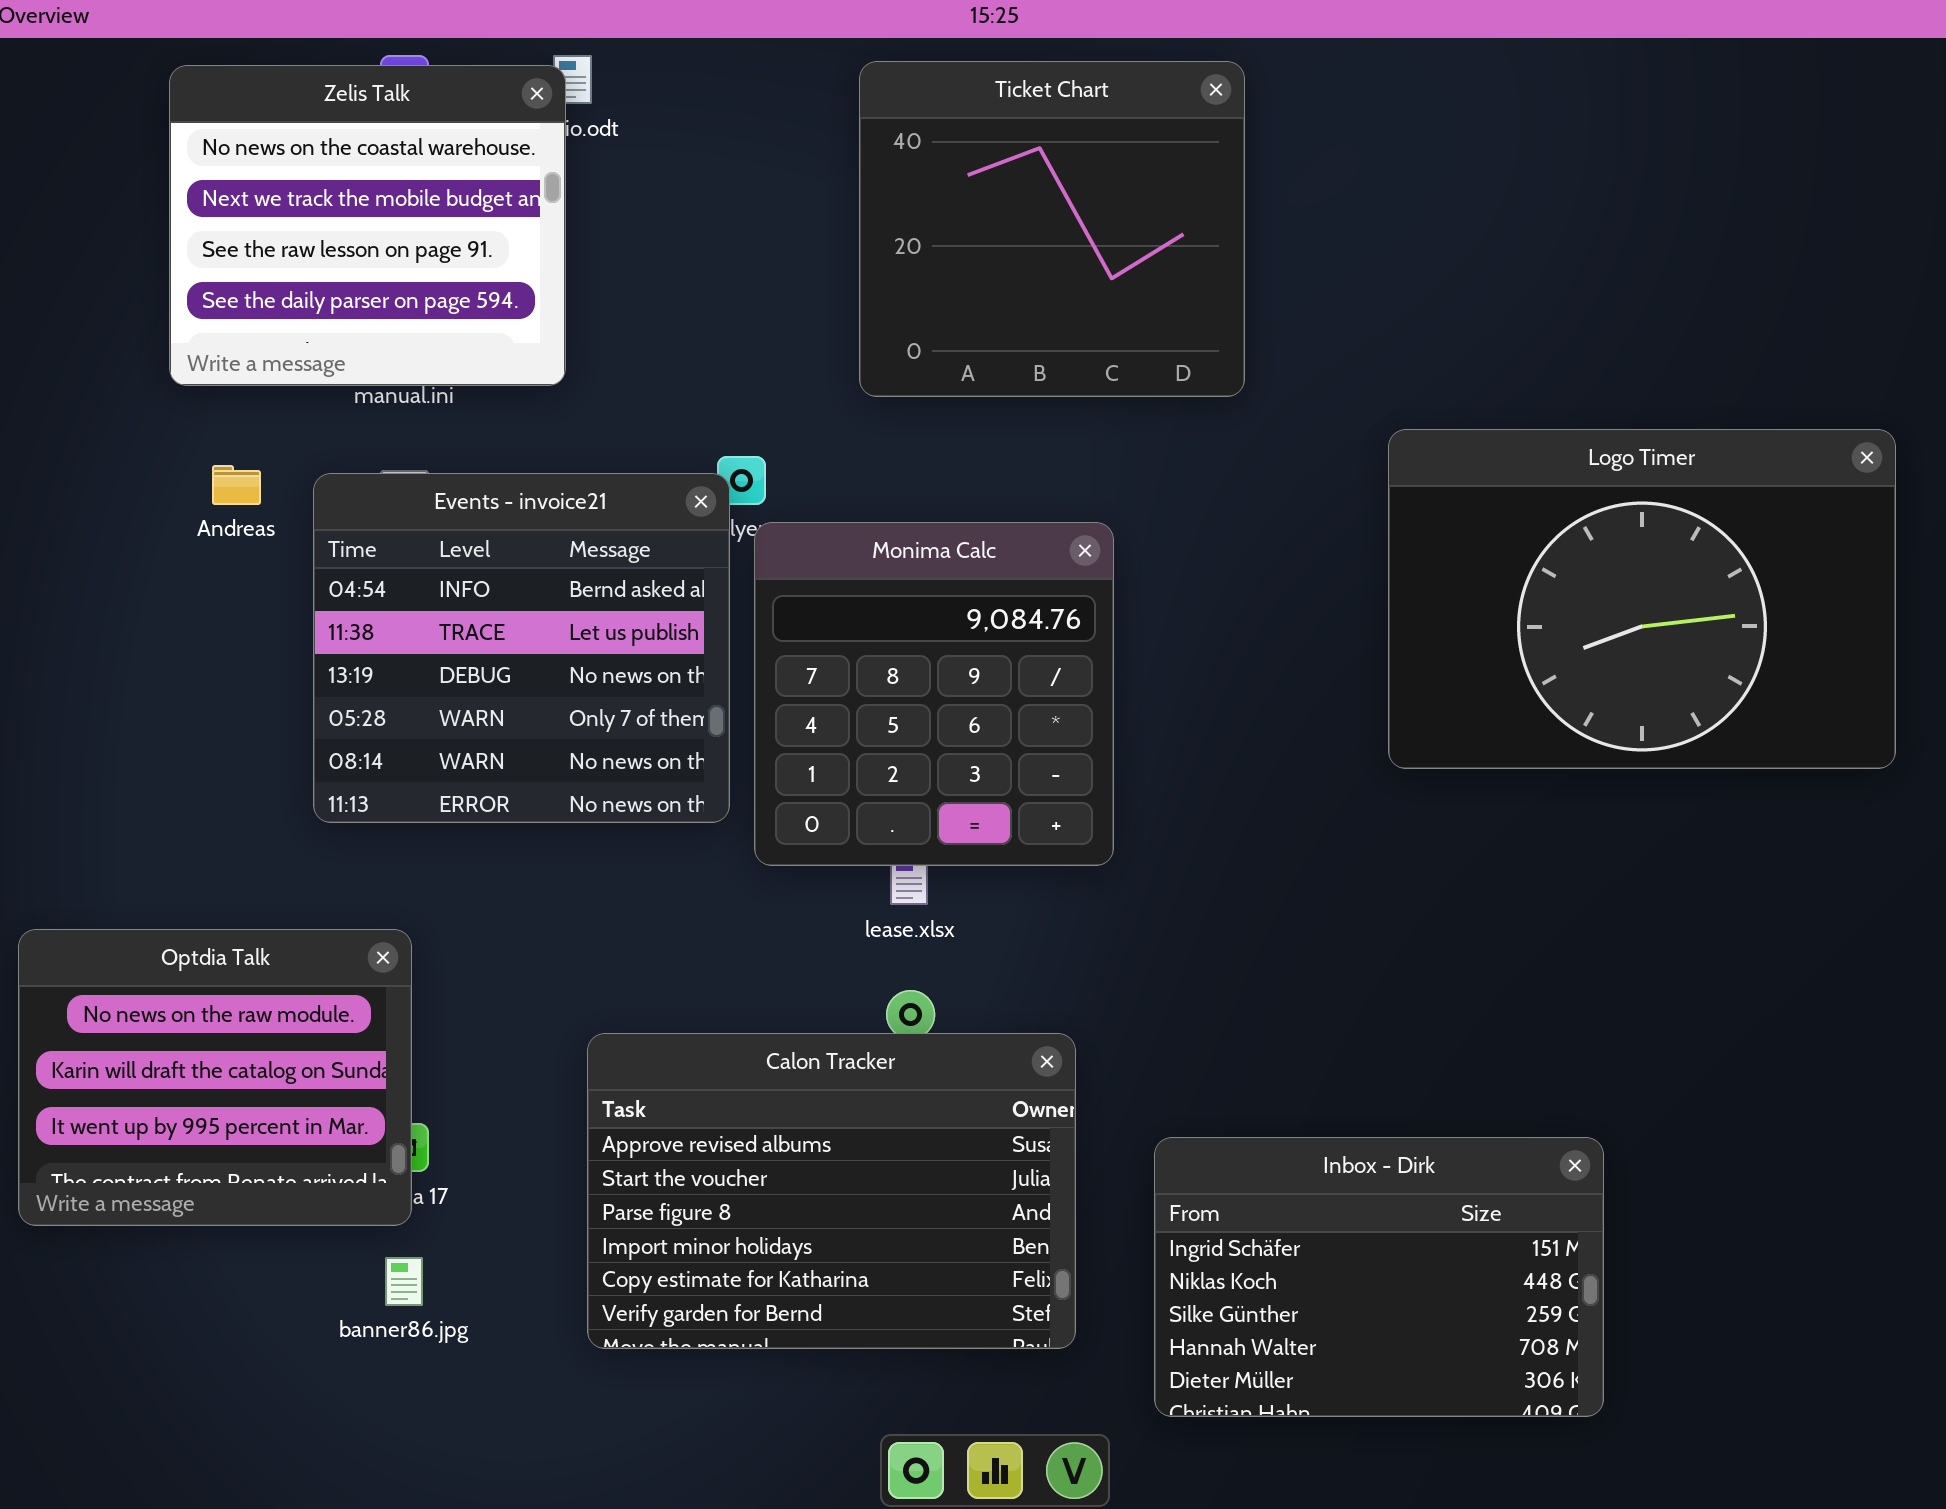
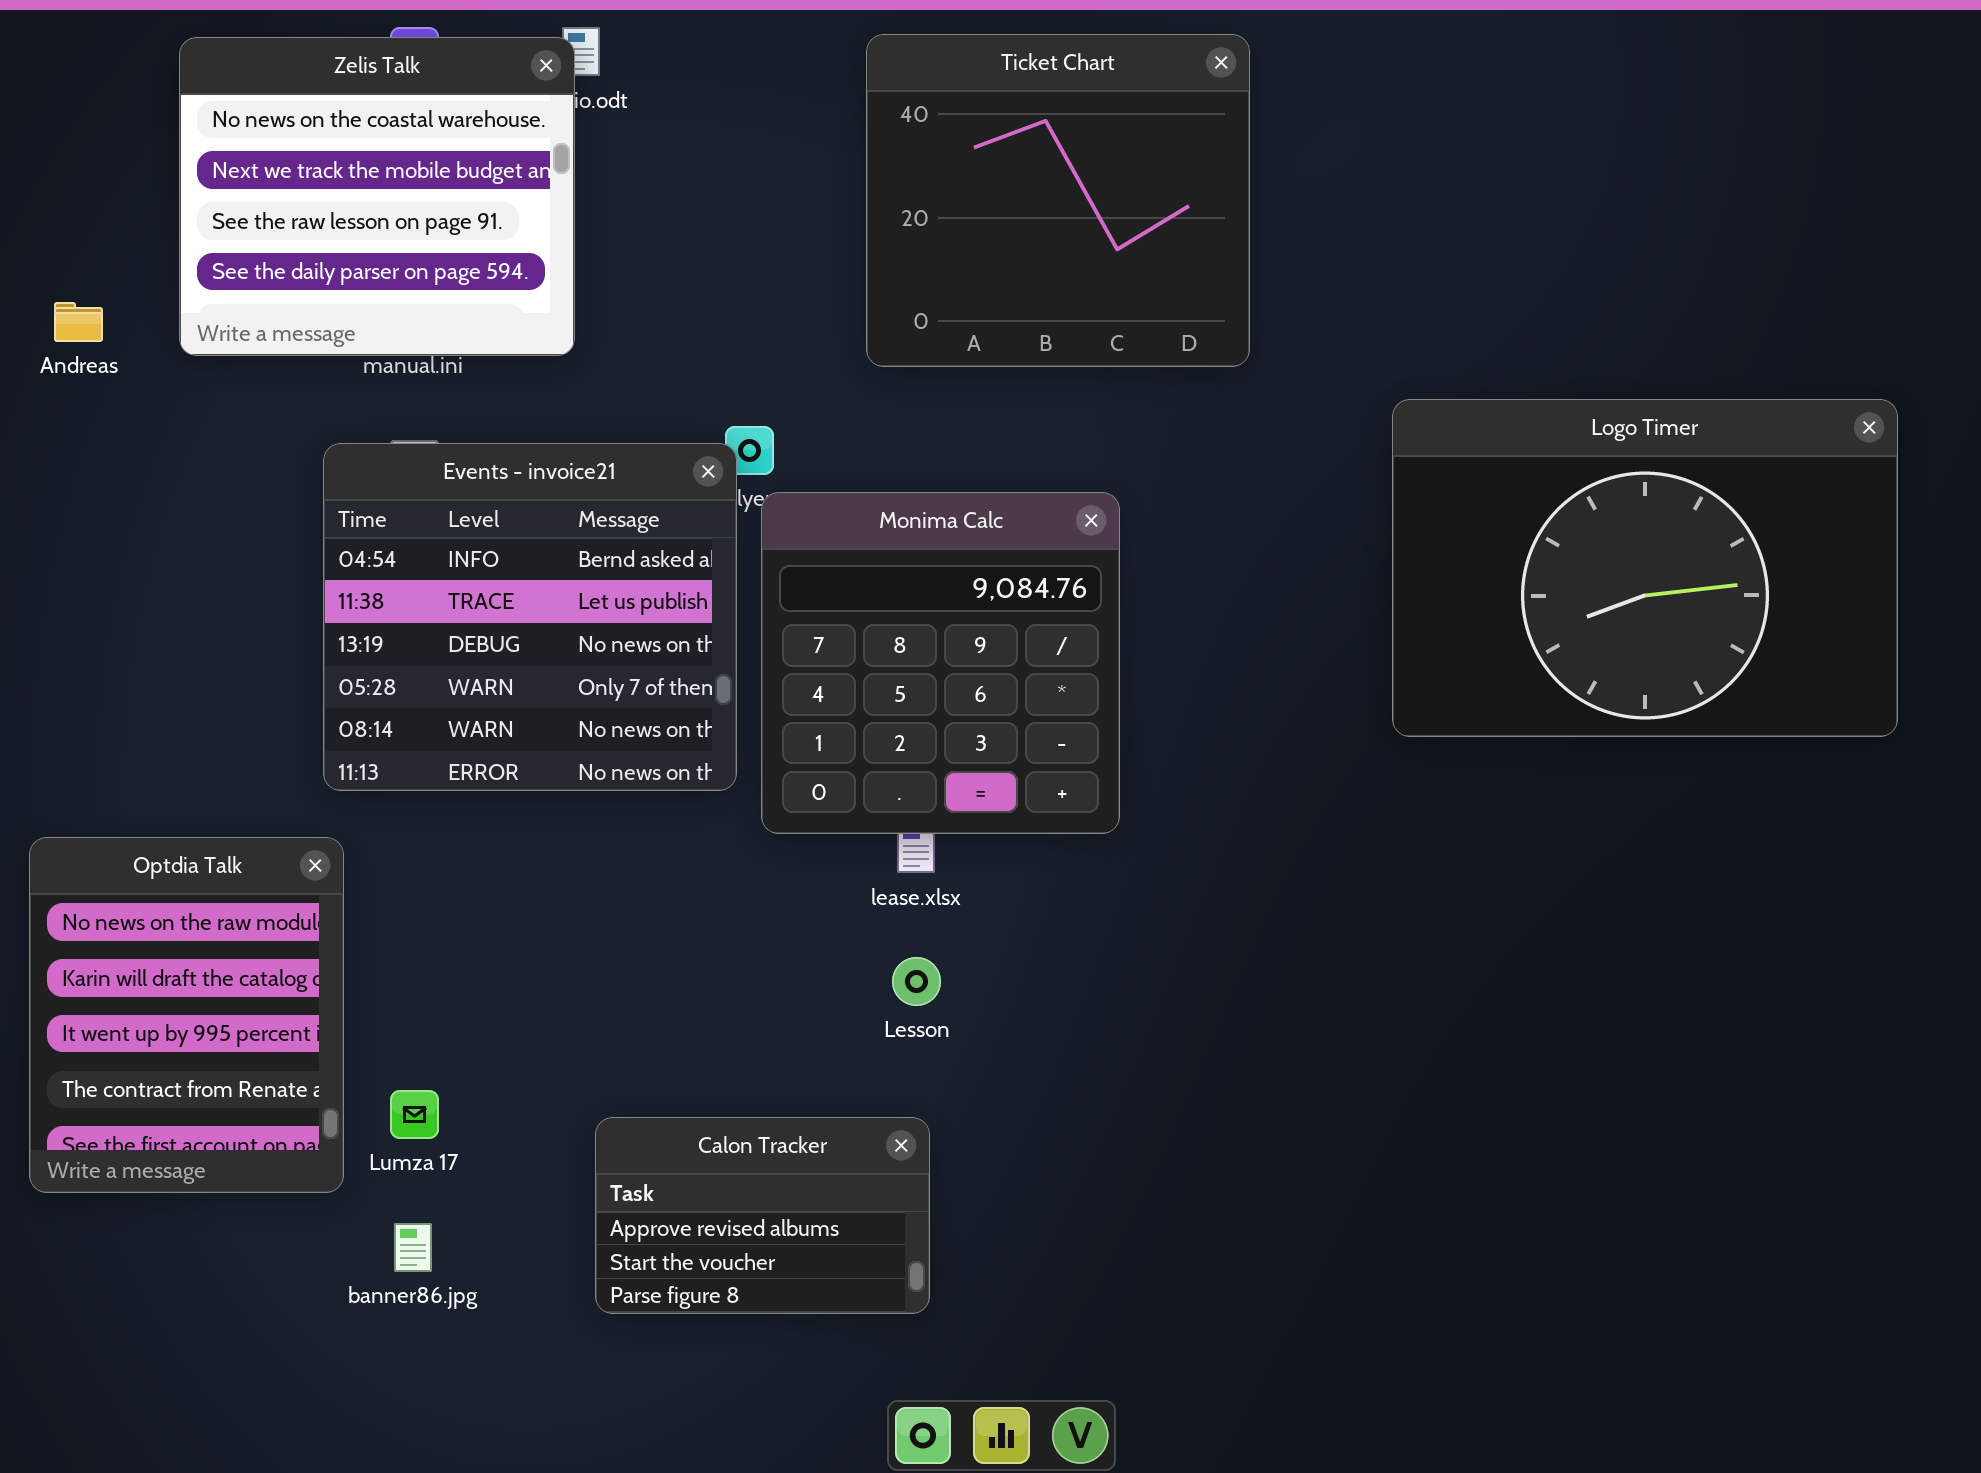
Andreas: [212,465,261,505] -> [54,302,103,342], moved
Optdia Talk: [18,929,412,1226] -> [29,837,344,1193], resized
Calon Tracker: [587,1033,1076,1349] -> [595,1117,930,1314], resized
Inbox - Dirk: [1154,1137,1604,1417] -> none, closed

